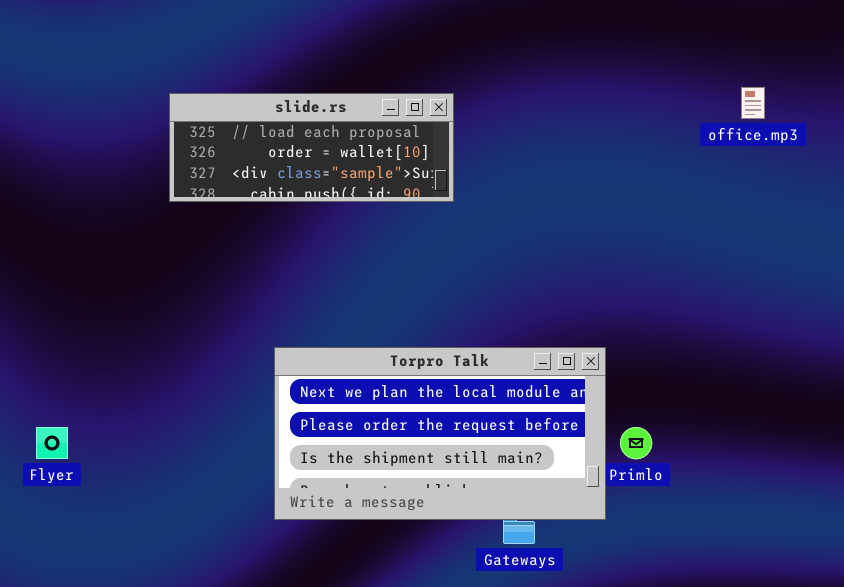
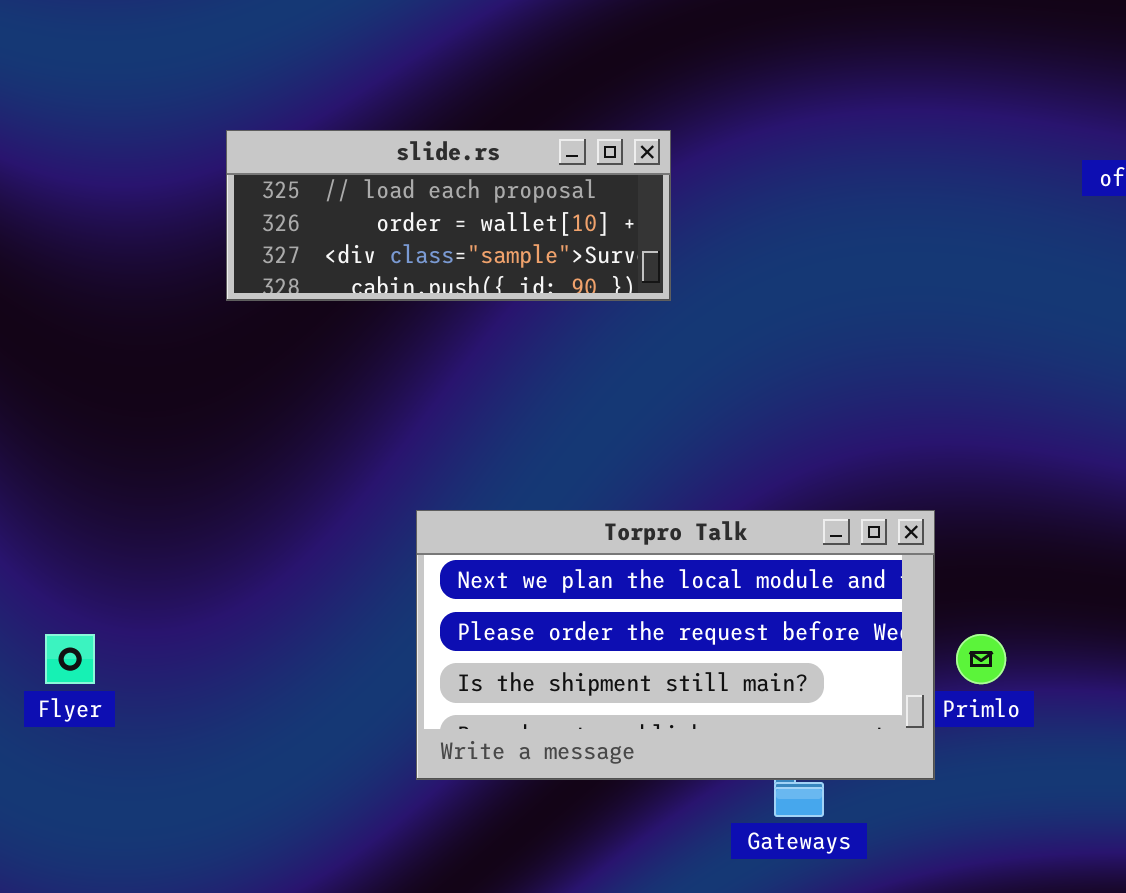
slide.rs: [169,93,454,202] -> [226,130,671,301], moved

